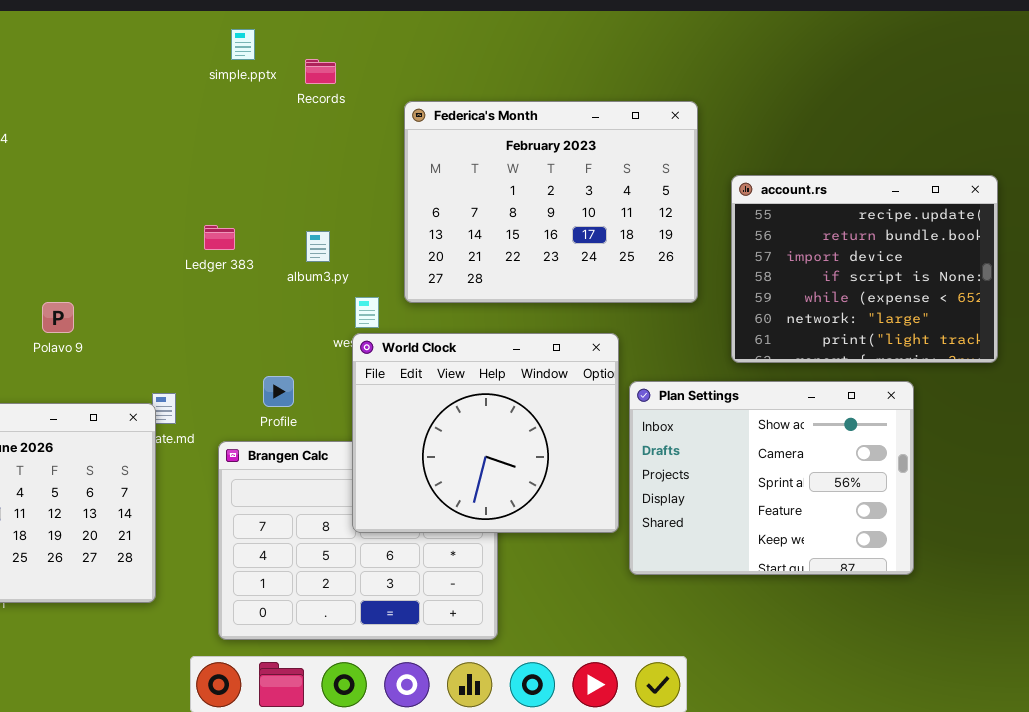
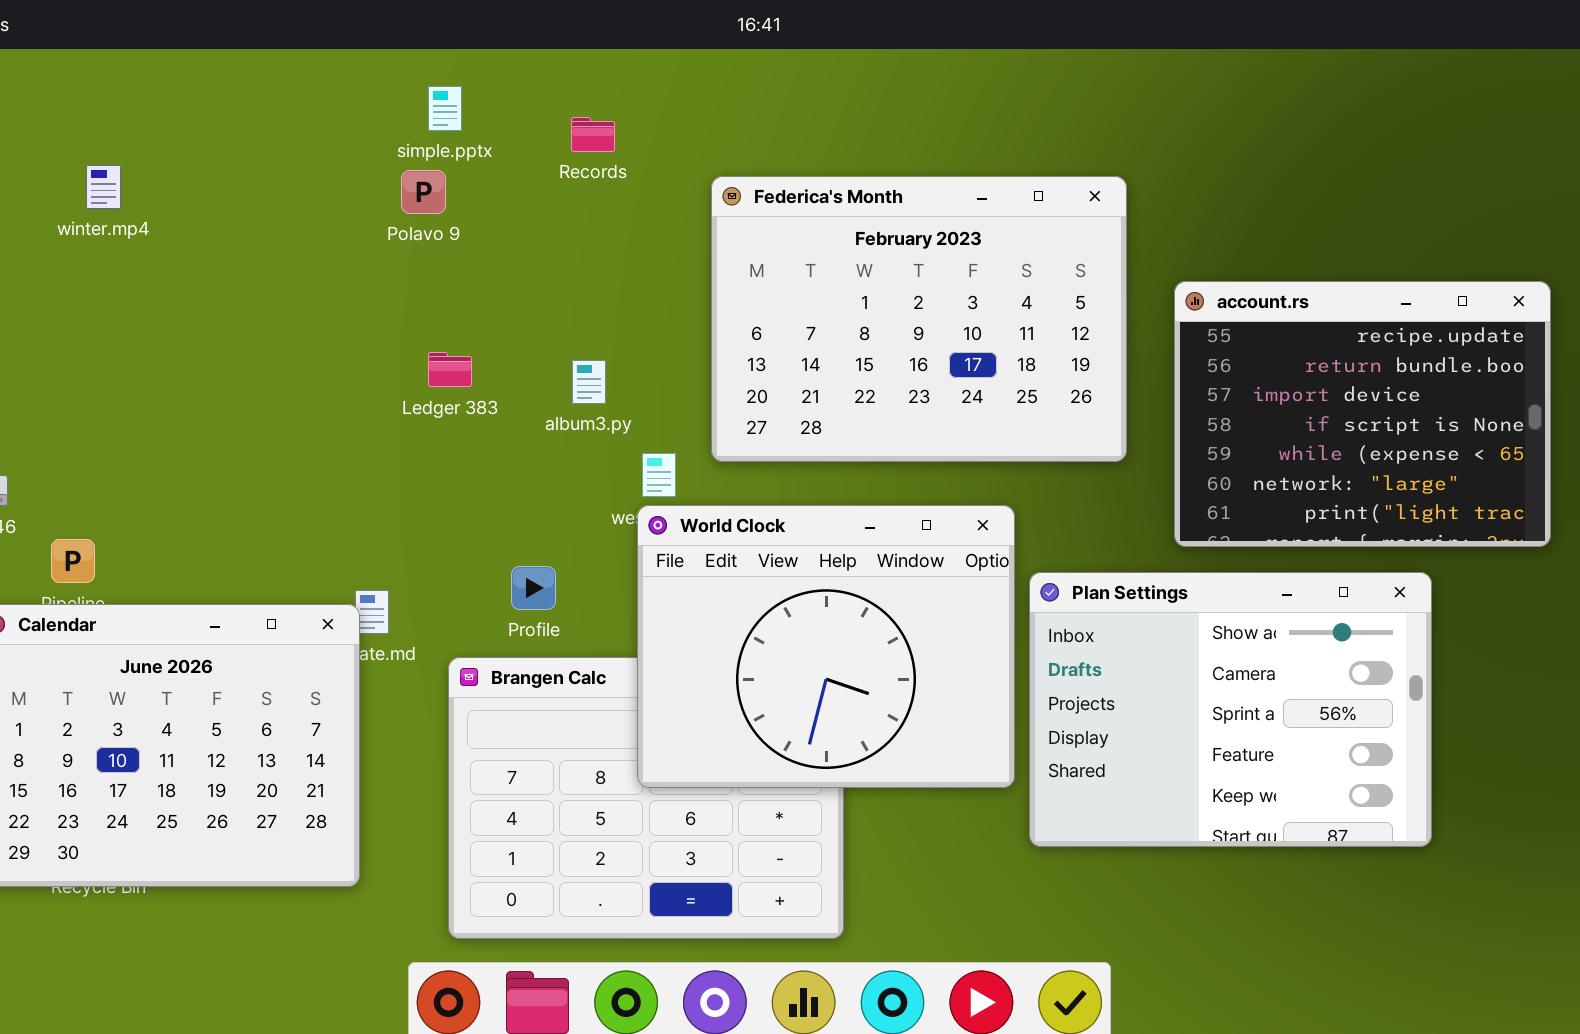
simple.pptx: [231,29,255,60] -> [428,86,462,131], moved
Polavo 9: [42,302,74,333] -> [401,170,446,214], moved

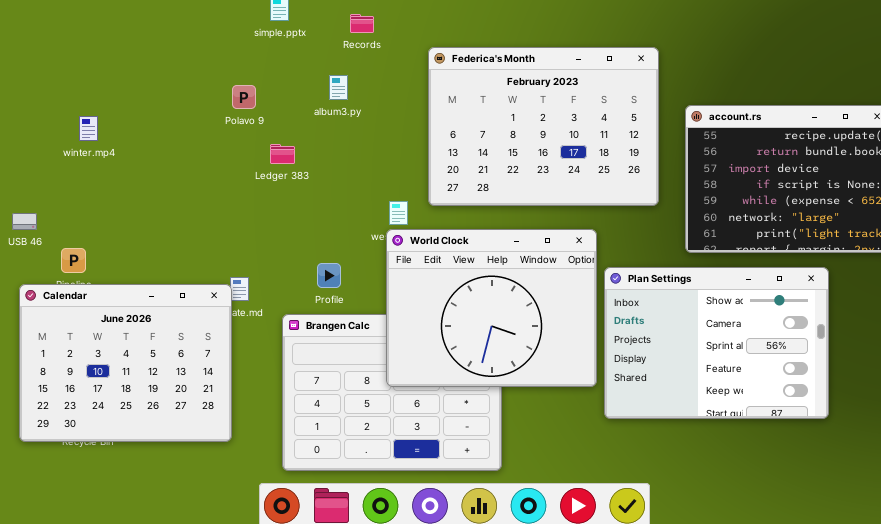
winter.mp4: [86,165,121,209] -> [79,116,98,141], moved
Polavo 9: [401,170,446,214] -> [232,85,256,109], moved
album3.py: [572,360,606,404] -> [329,75,348,100], moved

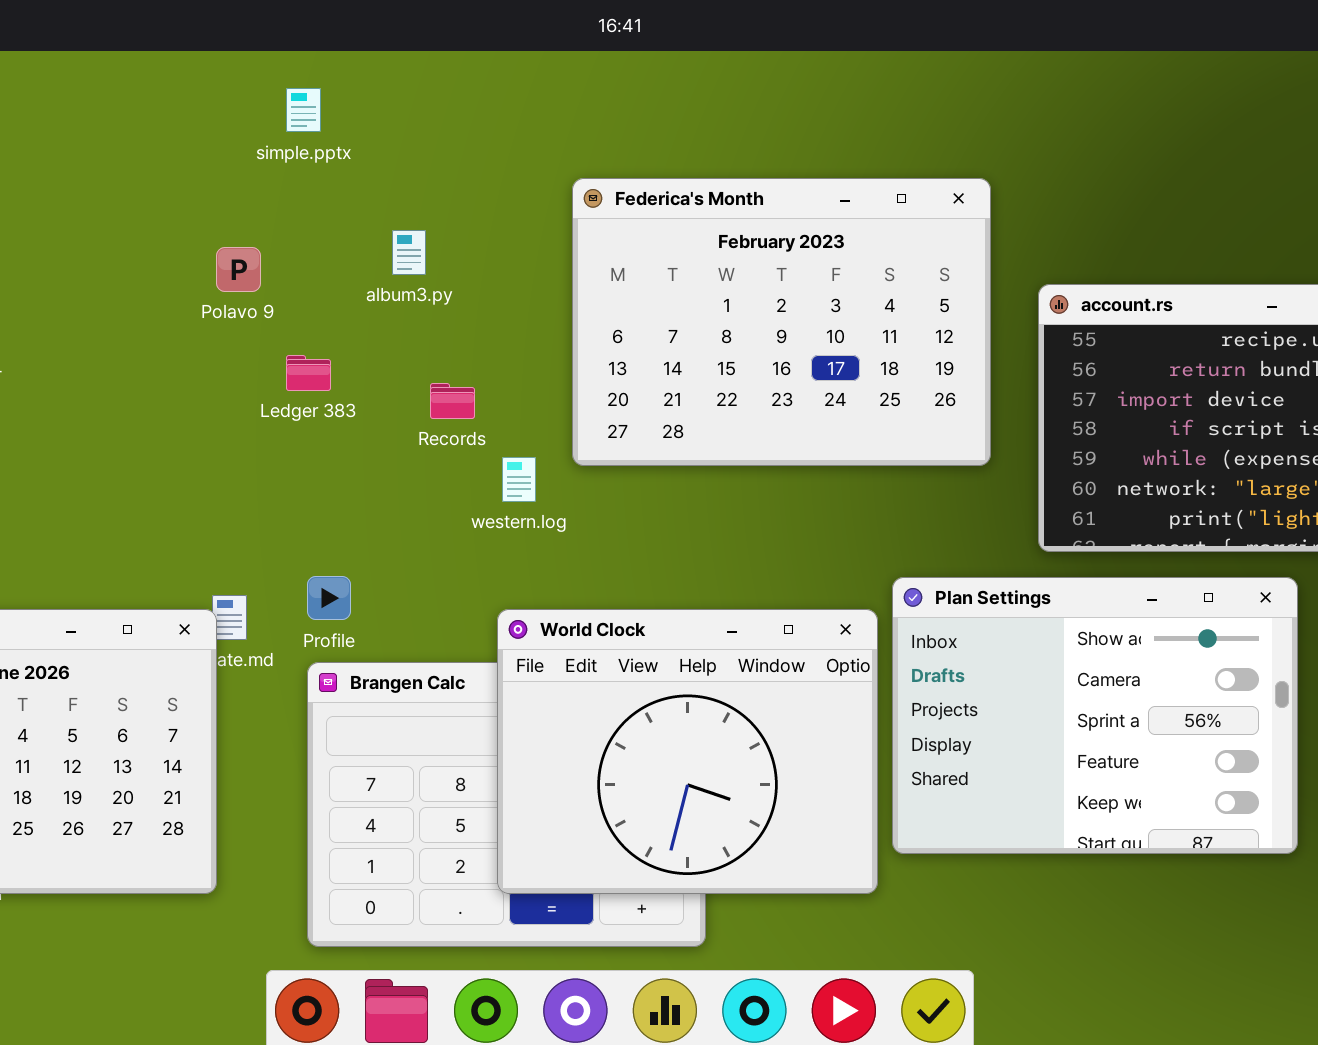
Records: [350,14,374,33] -> [430,383,475,419], moved
World Clock: [386,229,597,387] -> [497,609,878,894], moved
Profile: [317,263,341,288] -> [307,576,351,620], moved

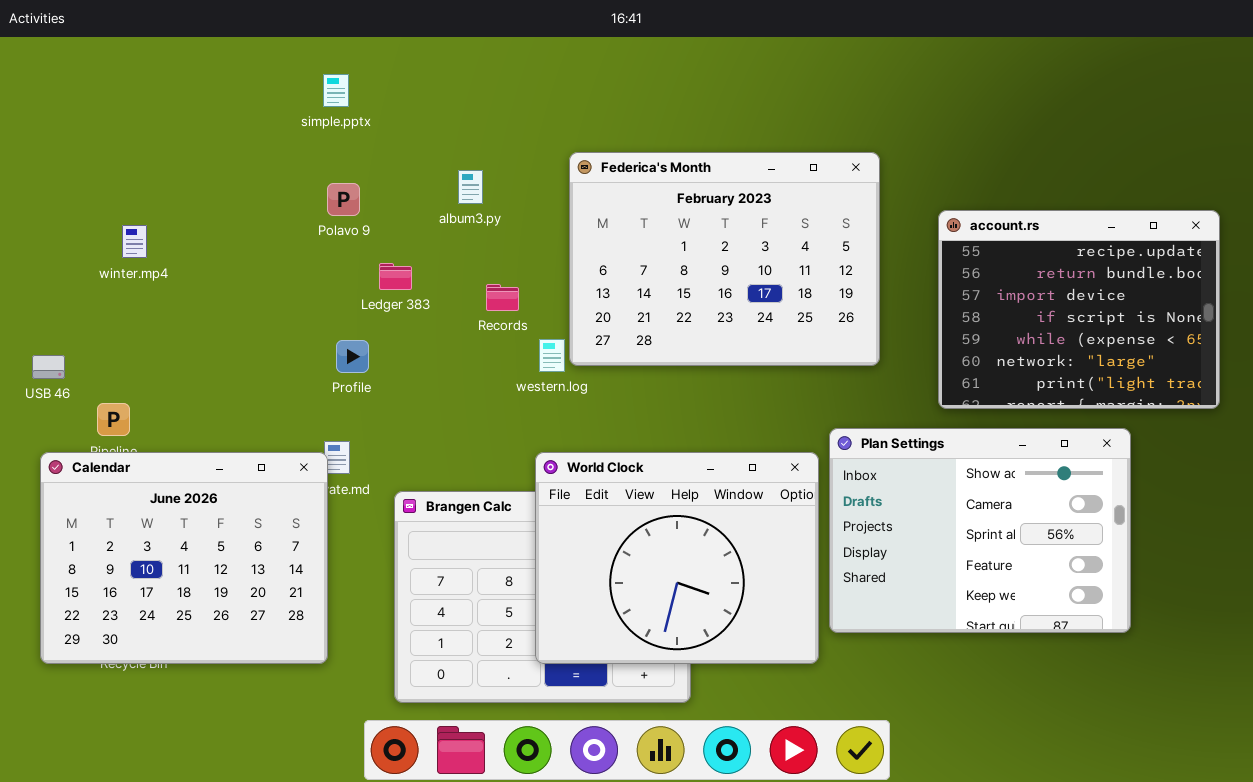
simple.pptx: [286,88,321,132] -> [323,74,349,107], moved
Federica's Month: [572,178,991,466] -> [569,152,880,366], moved
Profile: [307,576,351,620] -> [336,340,369,373], moved

